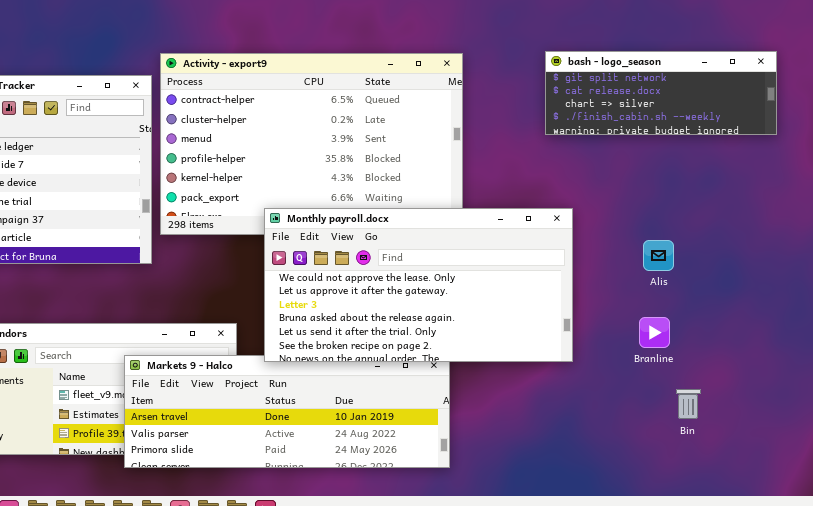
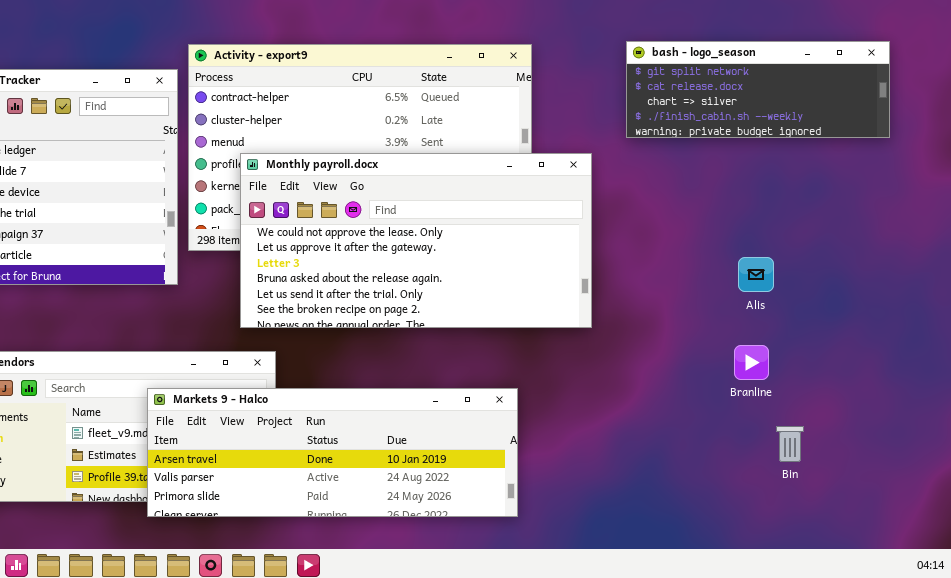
Monthly payroll.docx: [264,208,573,362] -> [240,153,592,328], moved

